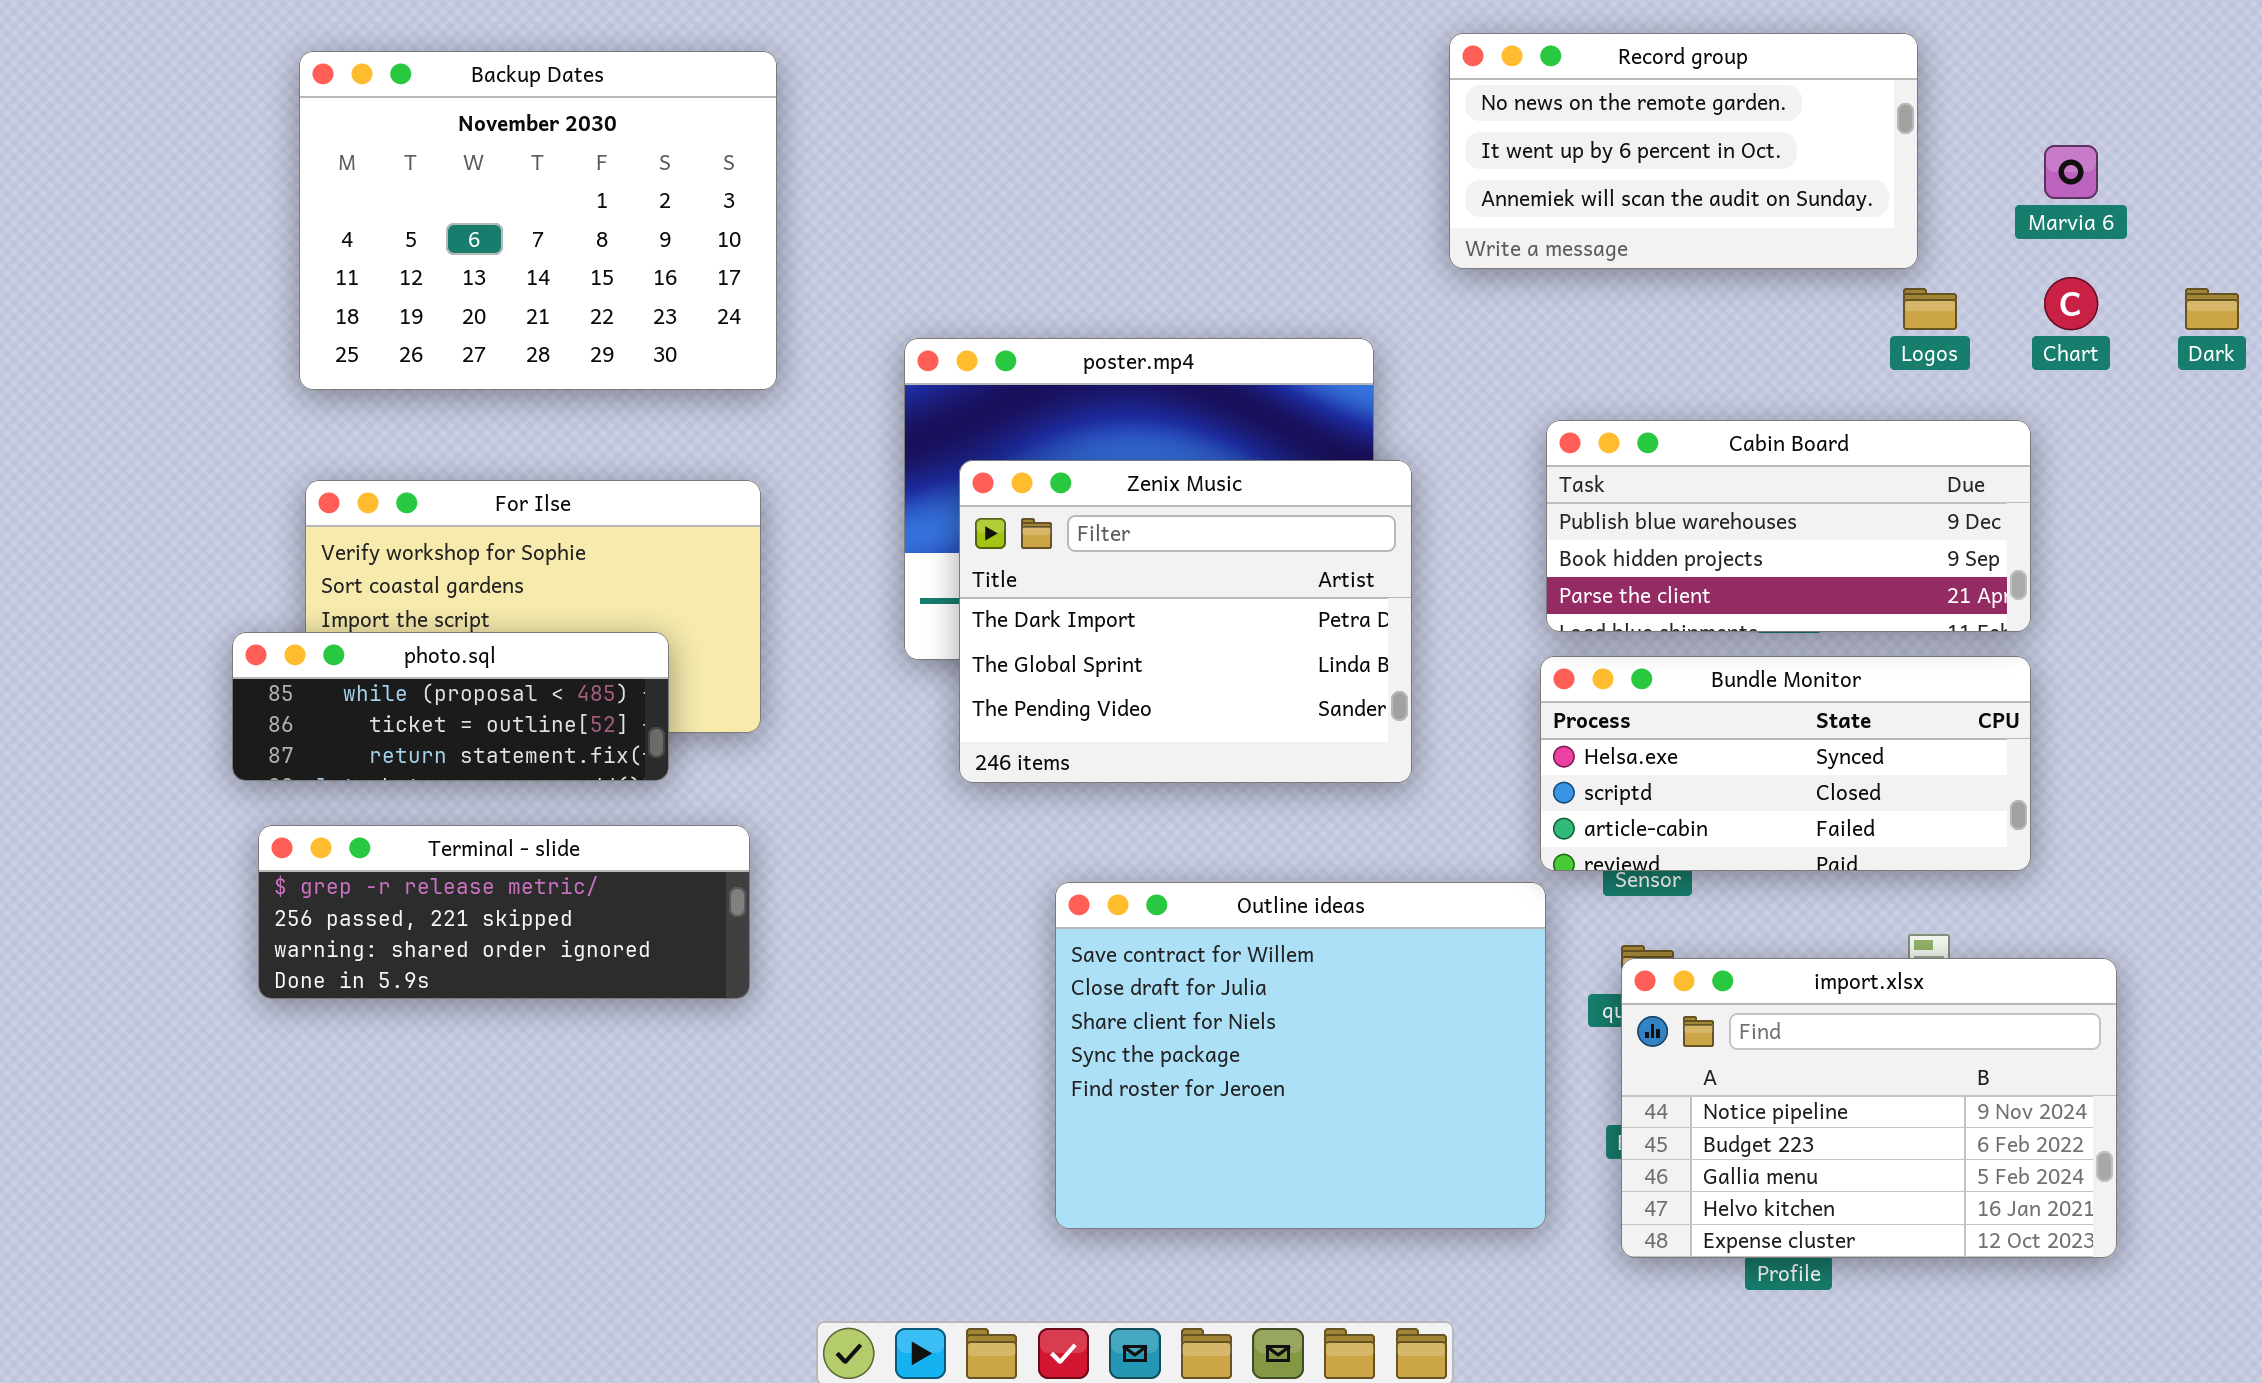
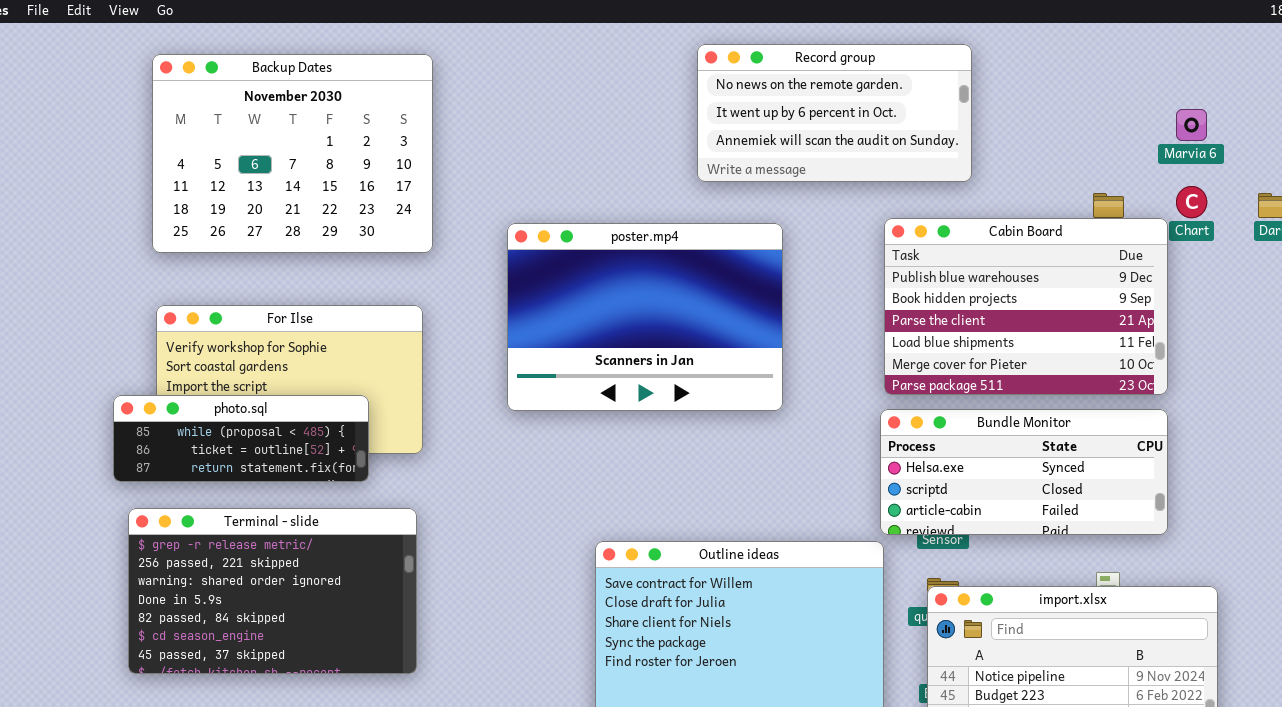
Record group: [1449,33,1918,269] -> [697,44,972,182], moved
Cabin Board: [1546,420,2031,632] -> [884,218,1168,395], resized
Zenix Music: [959,460,1412,783] -> none, closed
Terminal - slide: [258,825,750,999] -> [128,508,417,674], resized

